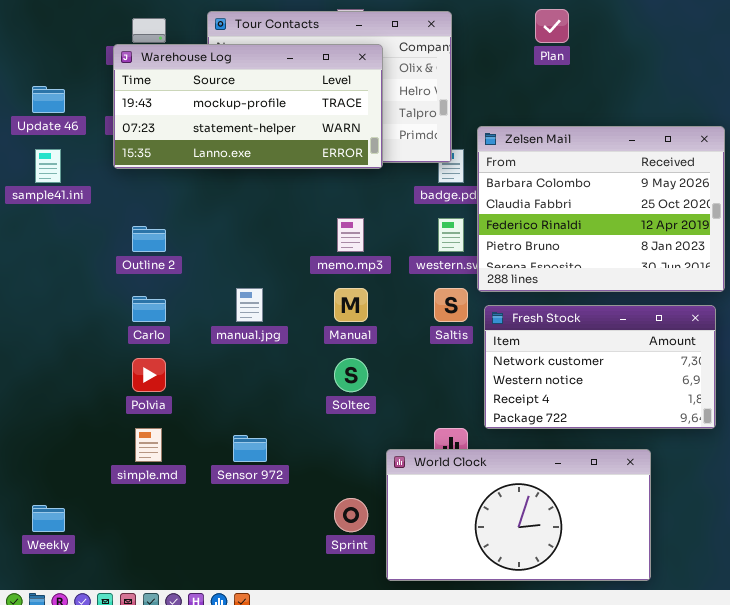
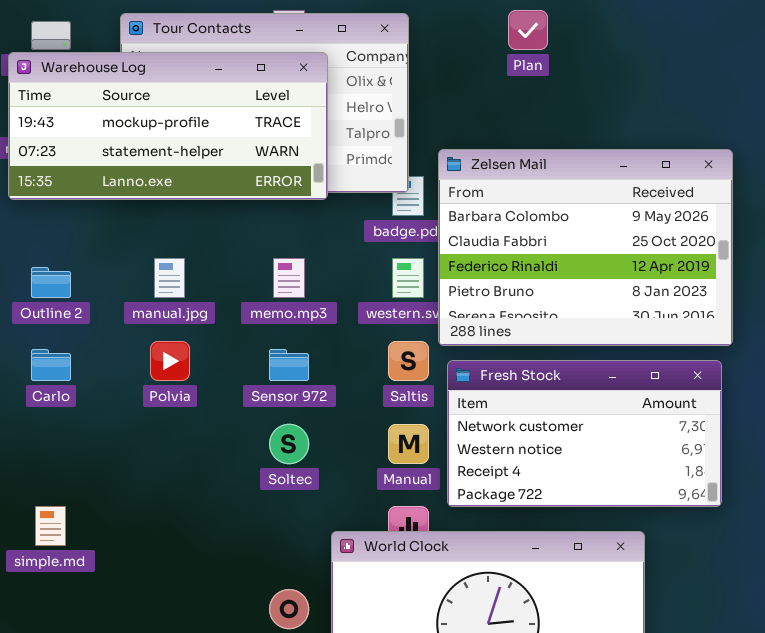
manual.jpg: [236,288,263,322] -> [154,258,185,298], moved
Manual: [334,288,368,322] -> [388,424,429,464], moved
Polvia: [132,358,166,392] -> [150,341,190,381], moved
Sensor 972: [233,435,267,462] -> [269,349,309,381], moved

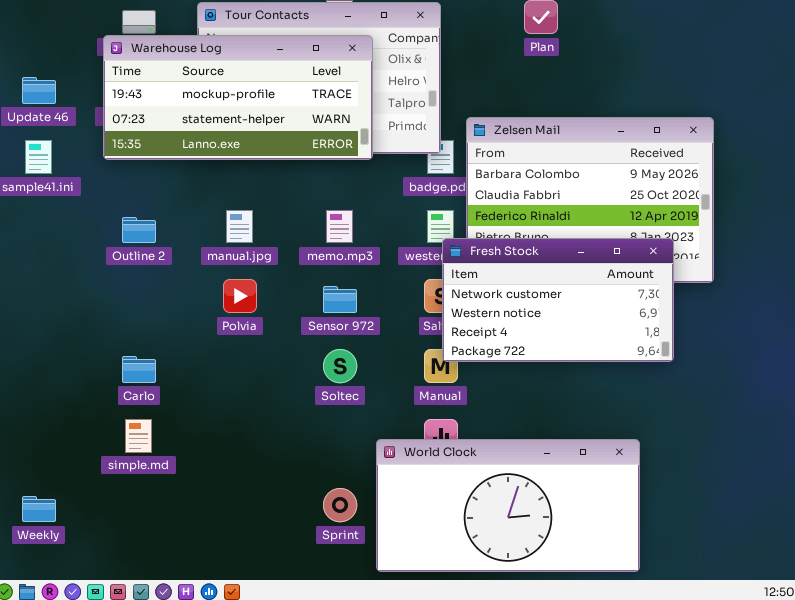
Carlo: [31,349,71,381] -> [122,356,156,383], moved
Fresh Stock: [447,360,722,507] -> [442,238,674,362], moved

